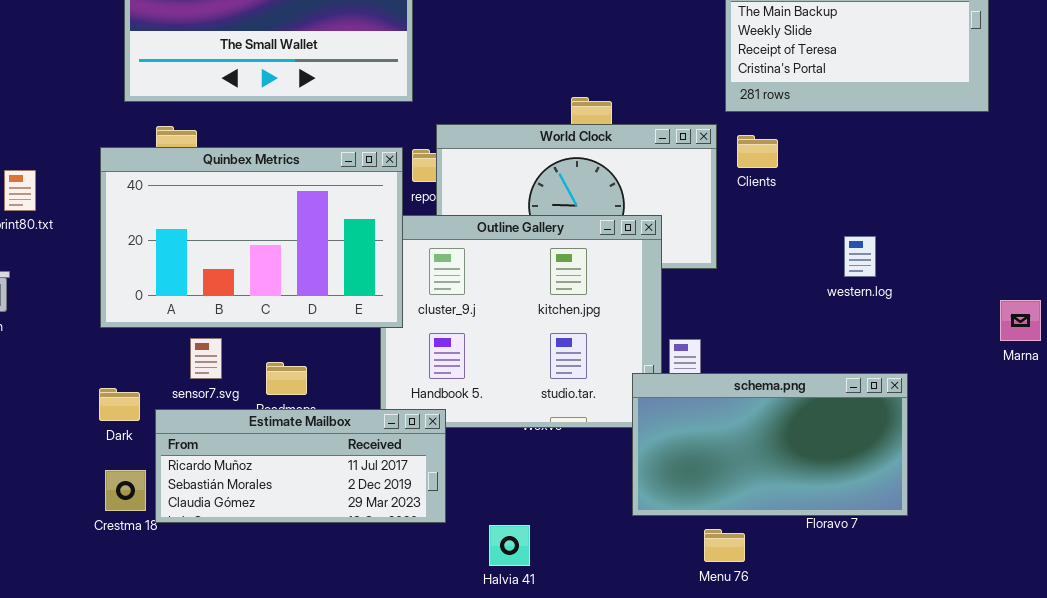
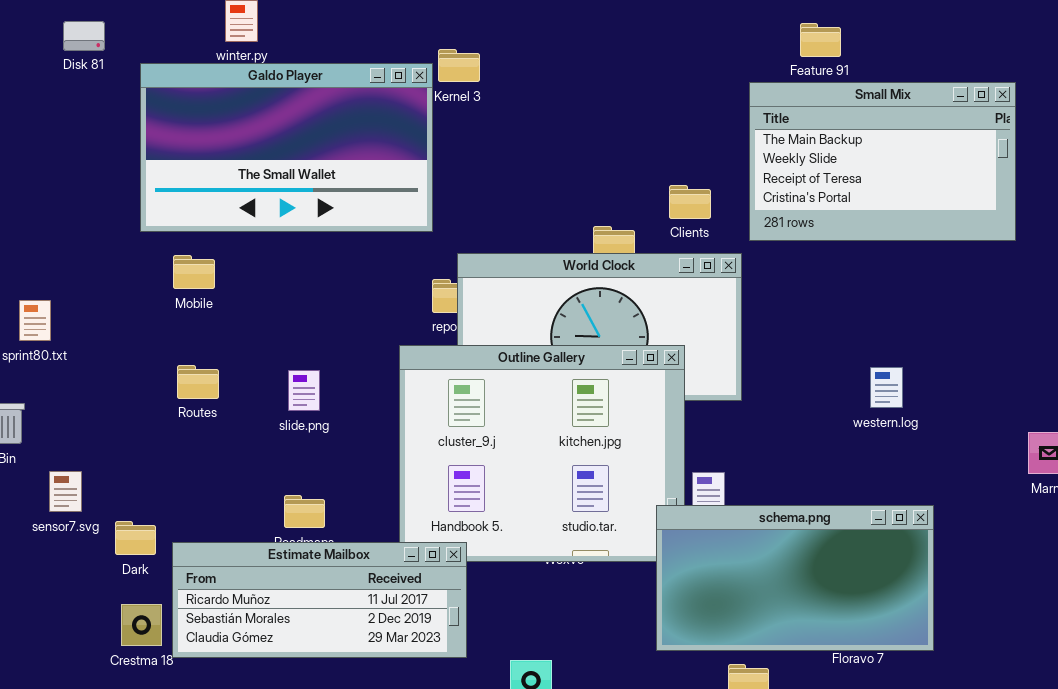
Clients: [737,135,778,168] -> [669,185,711,219], moved
Quinbex Metrics: [100,147,403,328] -> none, closed
sensor7.svg: [190,338,222,379] -> [49,471,82,512], moved

